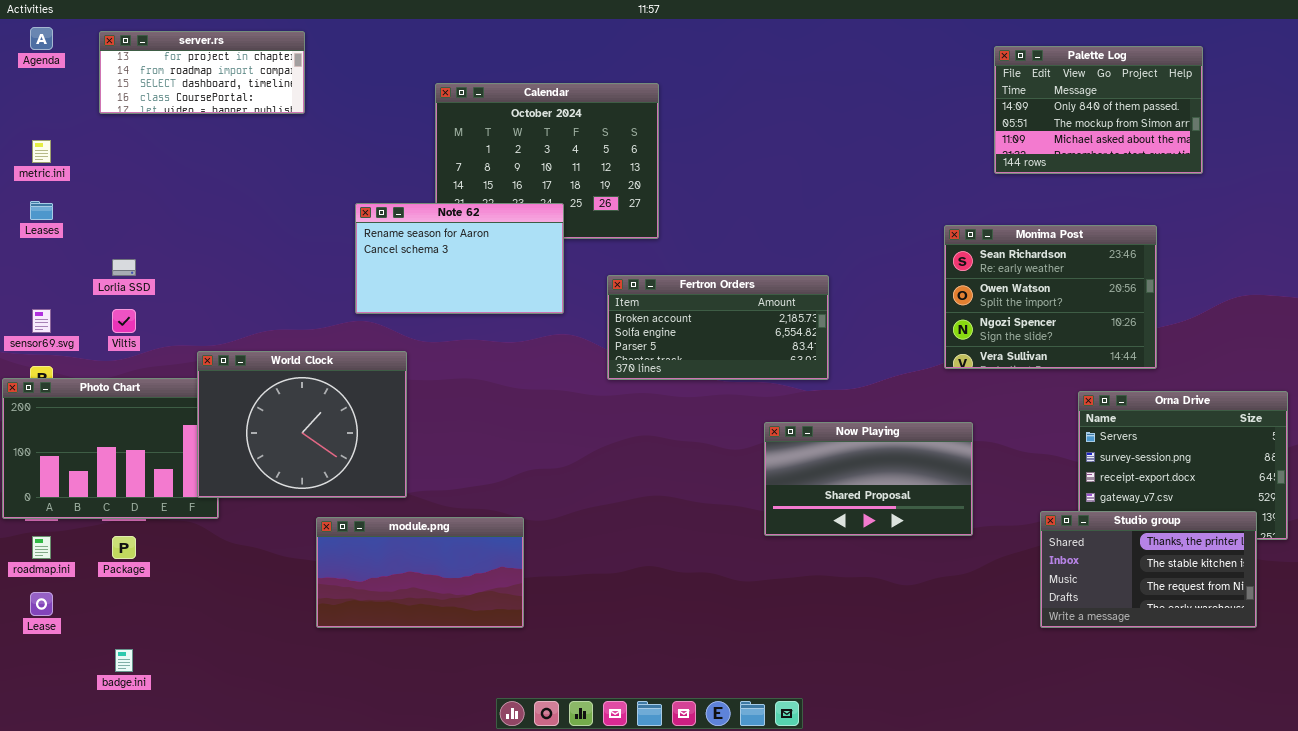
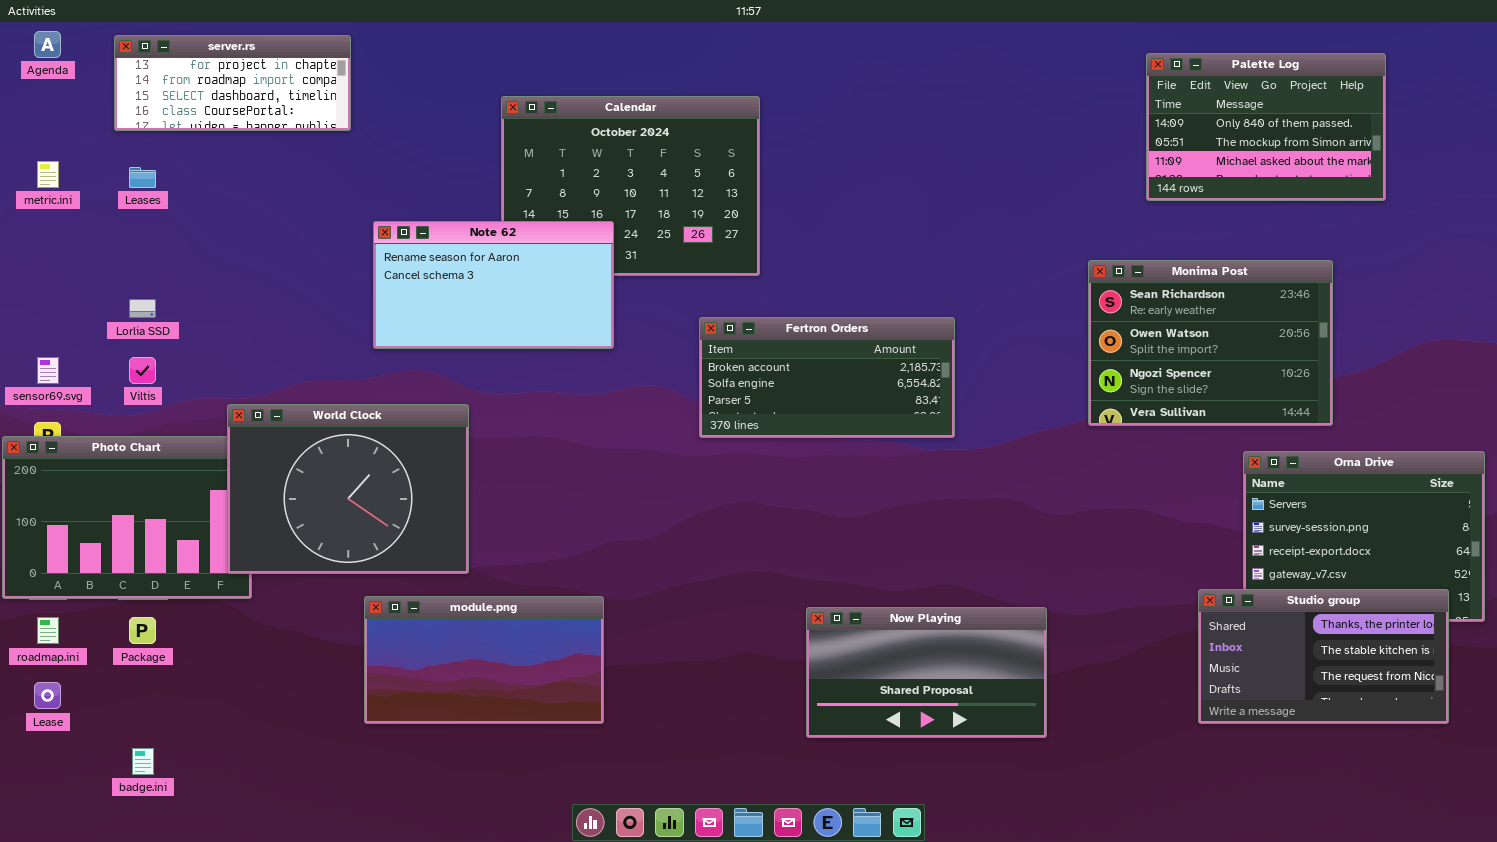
Leases: [30,201,53,220] -> [129,167,156,188], moved
Note 62: [355,203,564,314] -> [373,221,614,349], moved
Now Playing: [764,422,973,536] -> [806,607,1047,738], moved

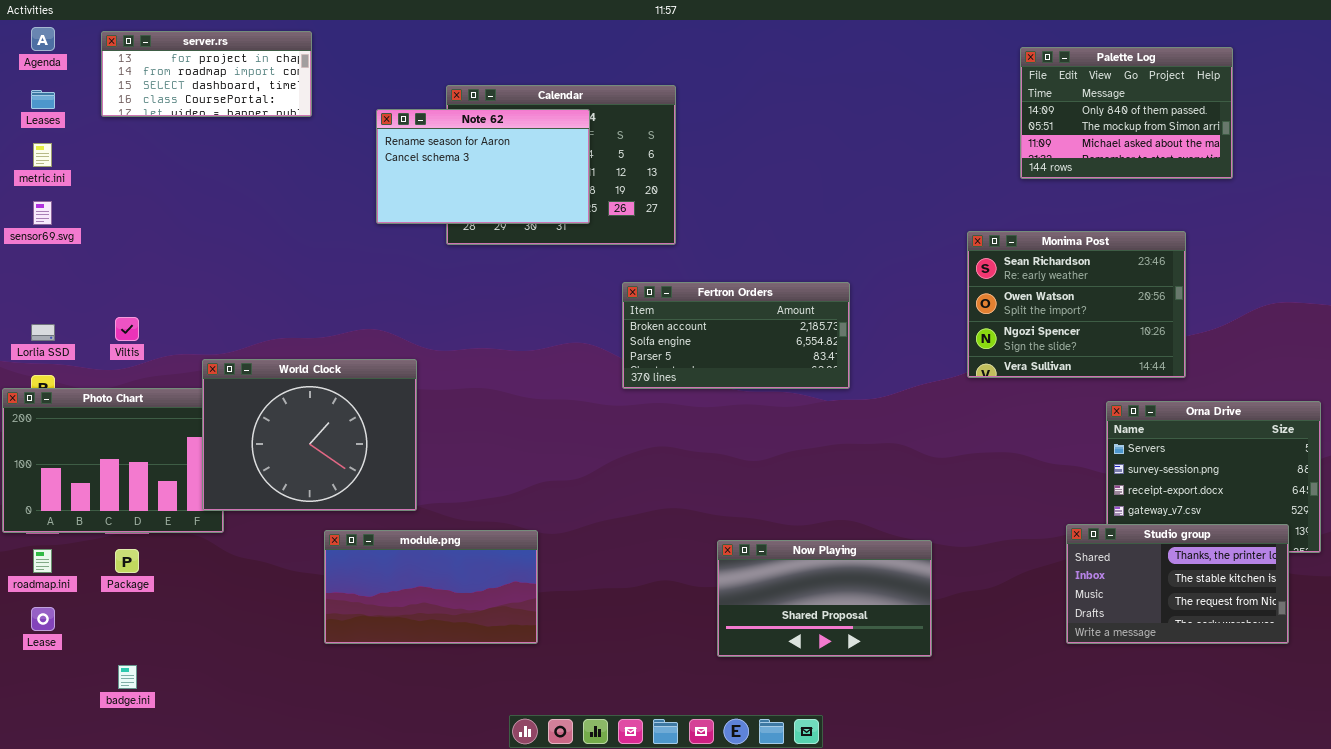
Leases: [129,167,156,188] -> [31,90,55,109], moved
Note 62: [373,221,614,349] -> [376,109,590,224], moved
Lorlia SSD: [129,299,156,318] -> [31,324,55,341], moved
sensor69.svg: [37,357,59,384] -> [33,201,52,225], moved

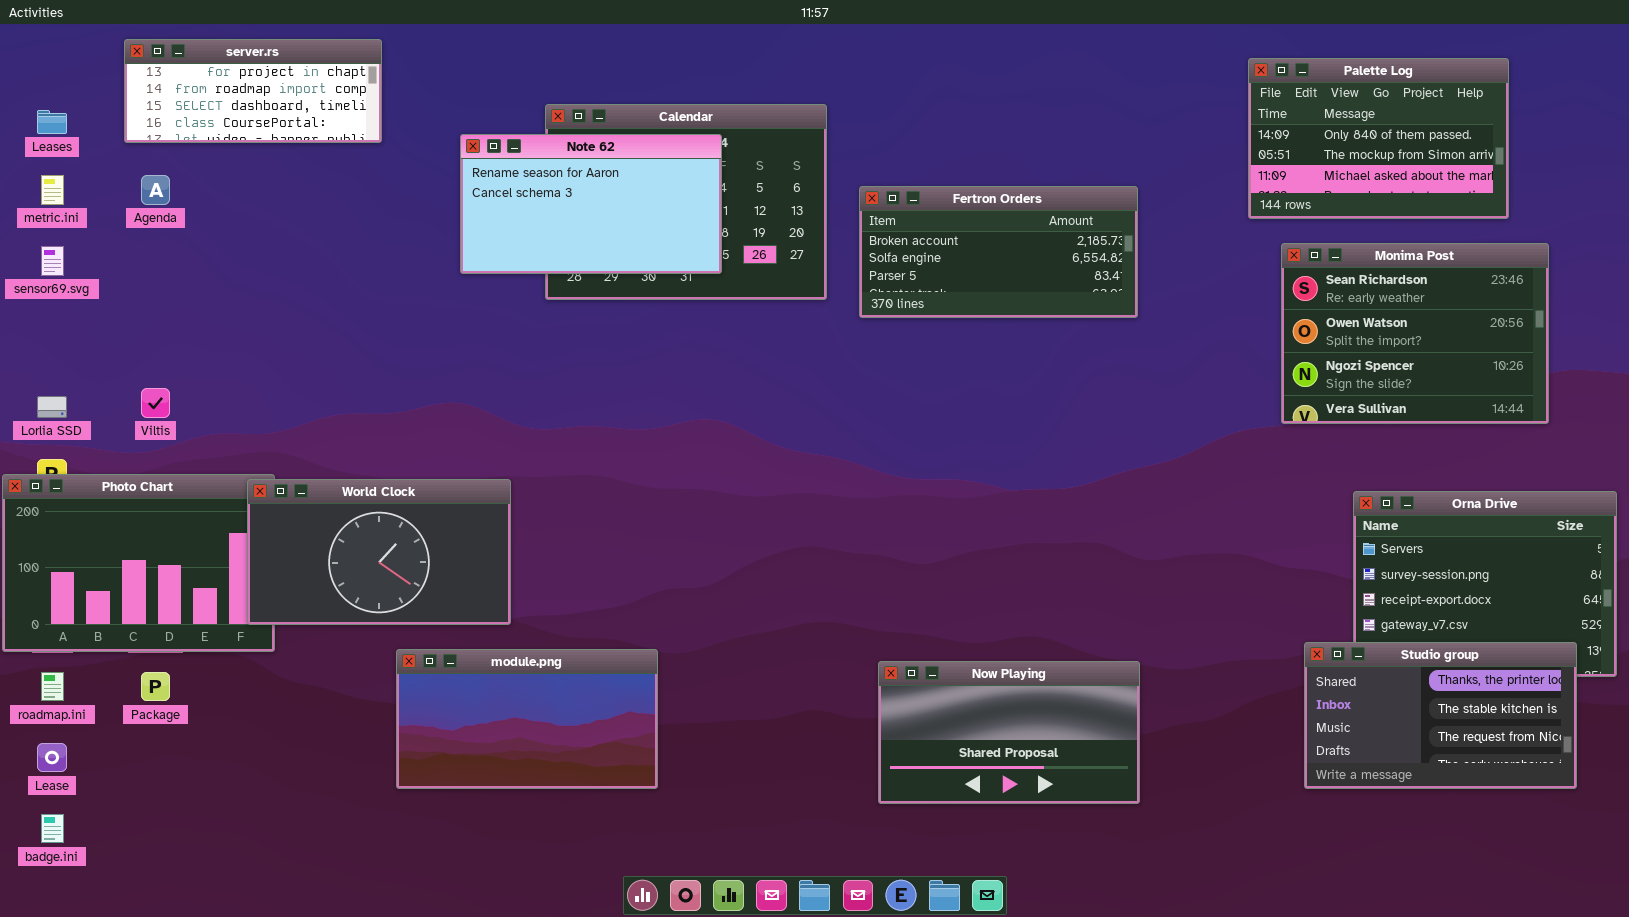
Agenda: [31,27,55,51] -> [141,175,170,205], moved
Monima Post: [967,231,1186,378] -> [1281,243,1549,424], moved
Fertron Orders: [622,282,850,389] -> [859,186,1138,318], moved
World Clock: [202,359,417,511] -> [247,479,511,625], resized
badge.ini: [118,665,137,689] -> [41,814,64,843], moved

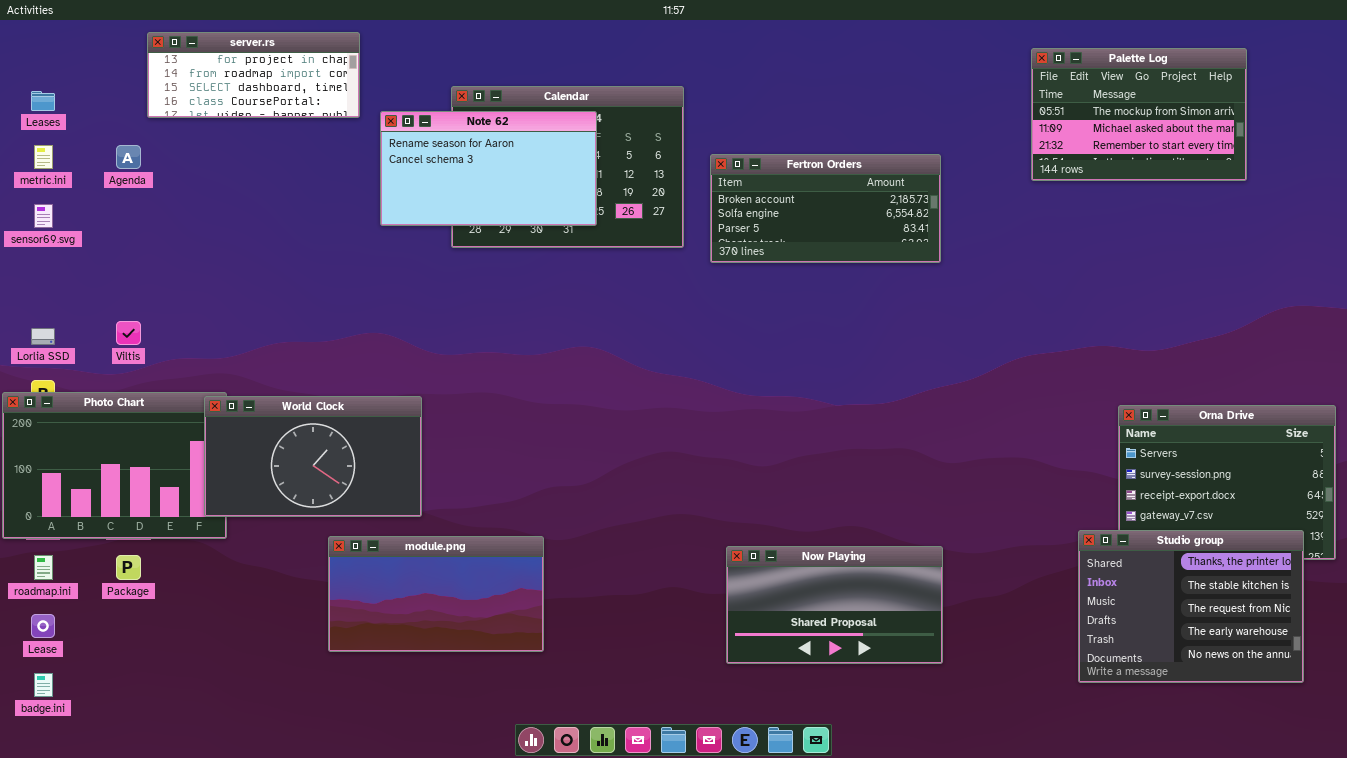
server.rs: [124,39,382,143] -> [147,32,360,118], moved
Palette Log: [1248,58,1509,219] -> [1031,48,1247,181], scrolled down 1 row
Monima Post: [1281,243,1549,424] -> none, closed
Studio group: [1304,642,1577,789] -> [1078,530,1304,683], resized

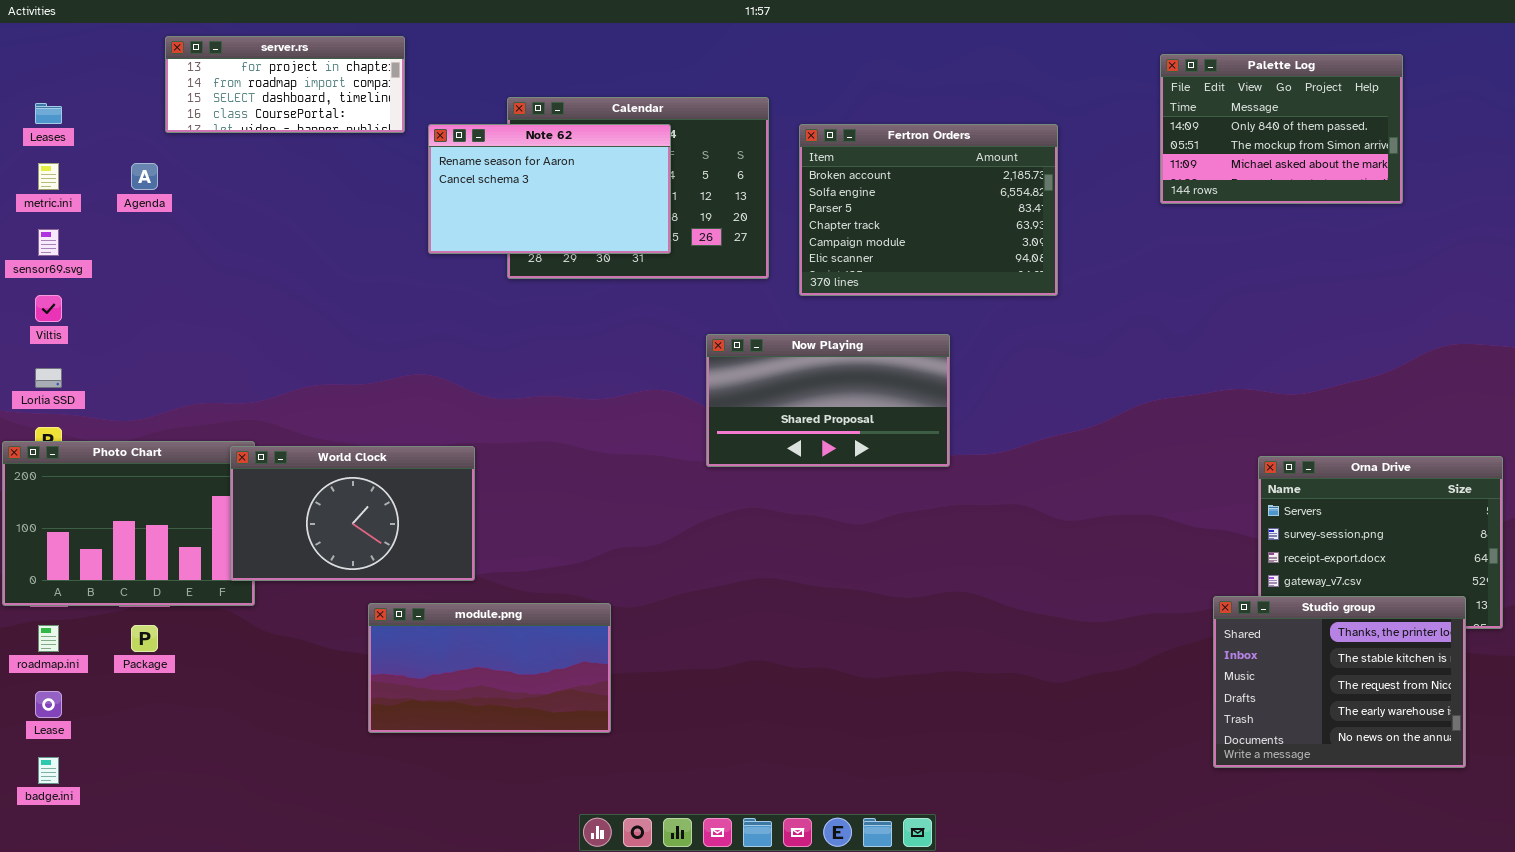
Palette Log: [1031,48,1247,181] -> [1160,54,1403,204], scrolled up 1 row
Fertron Orders: [710,154,941,263] -> [799,124,1058,296], resized
Viltis: [116,321,141,345] -> [35,295,62,322], moved
Now Playing: [726,546,943,664] -> [706,334,950,467], moved

